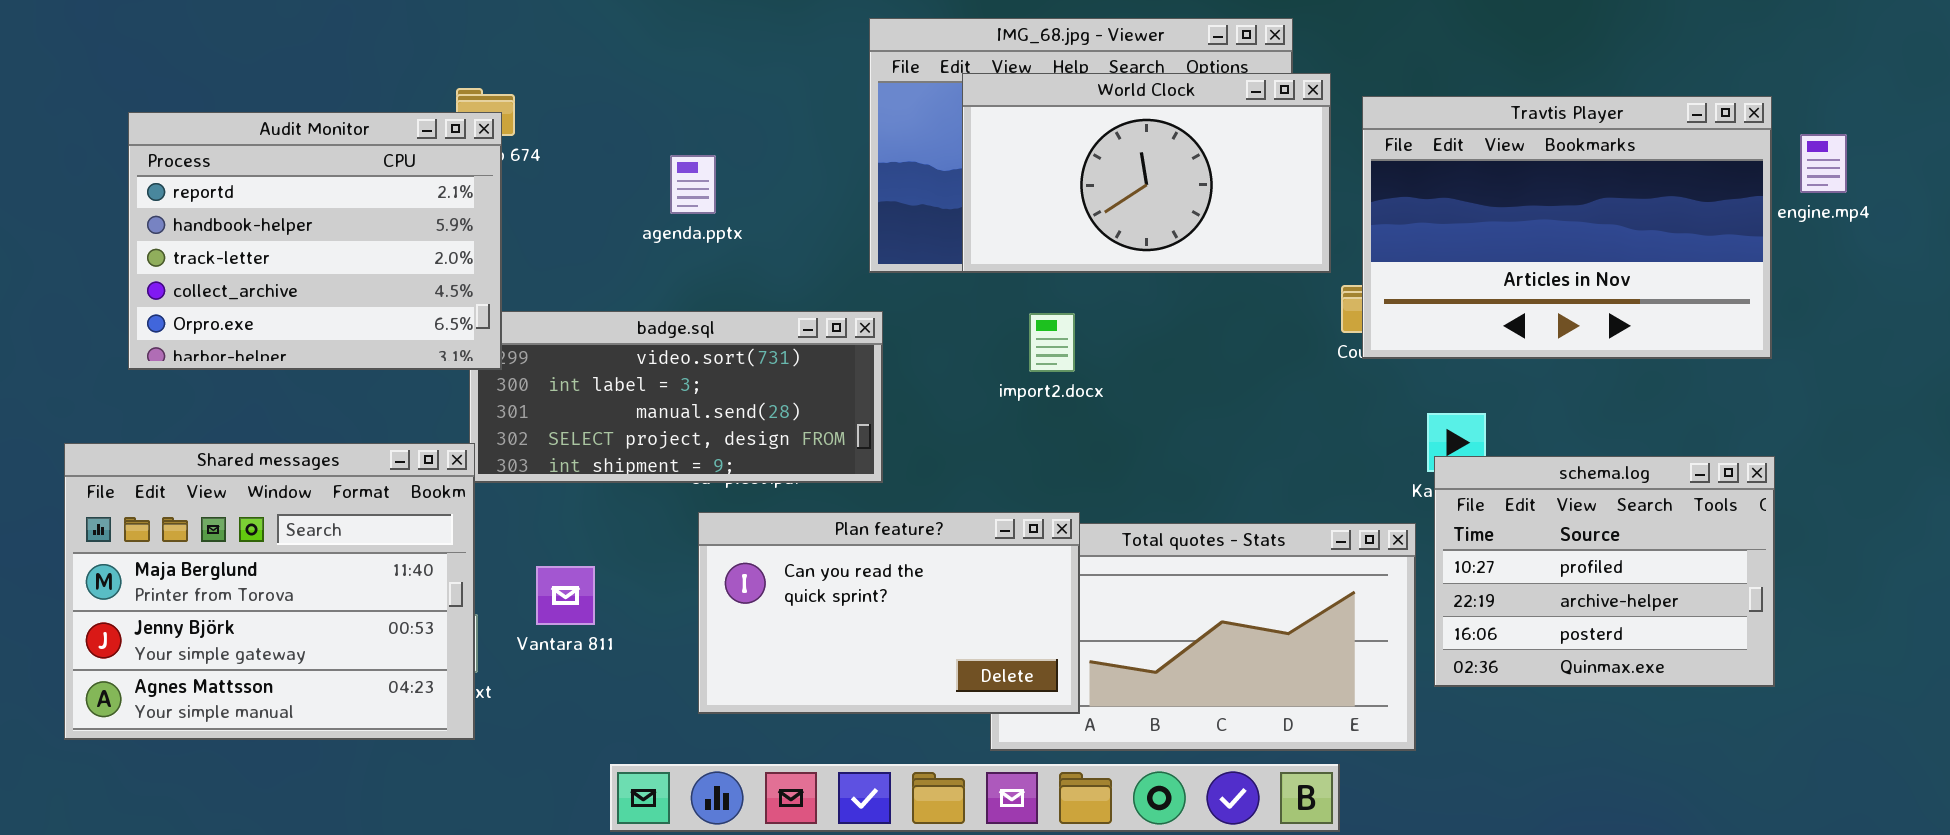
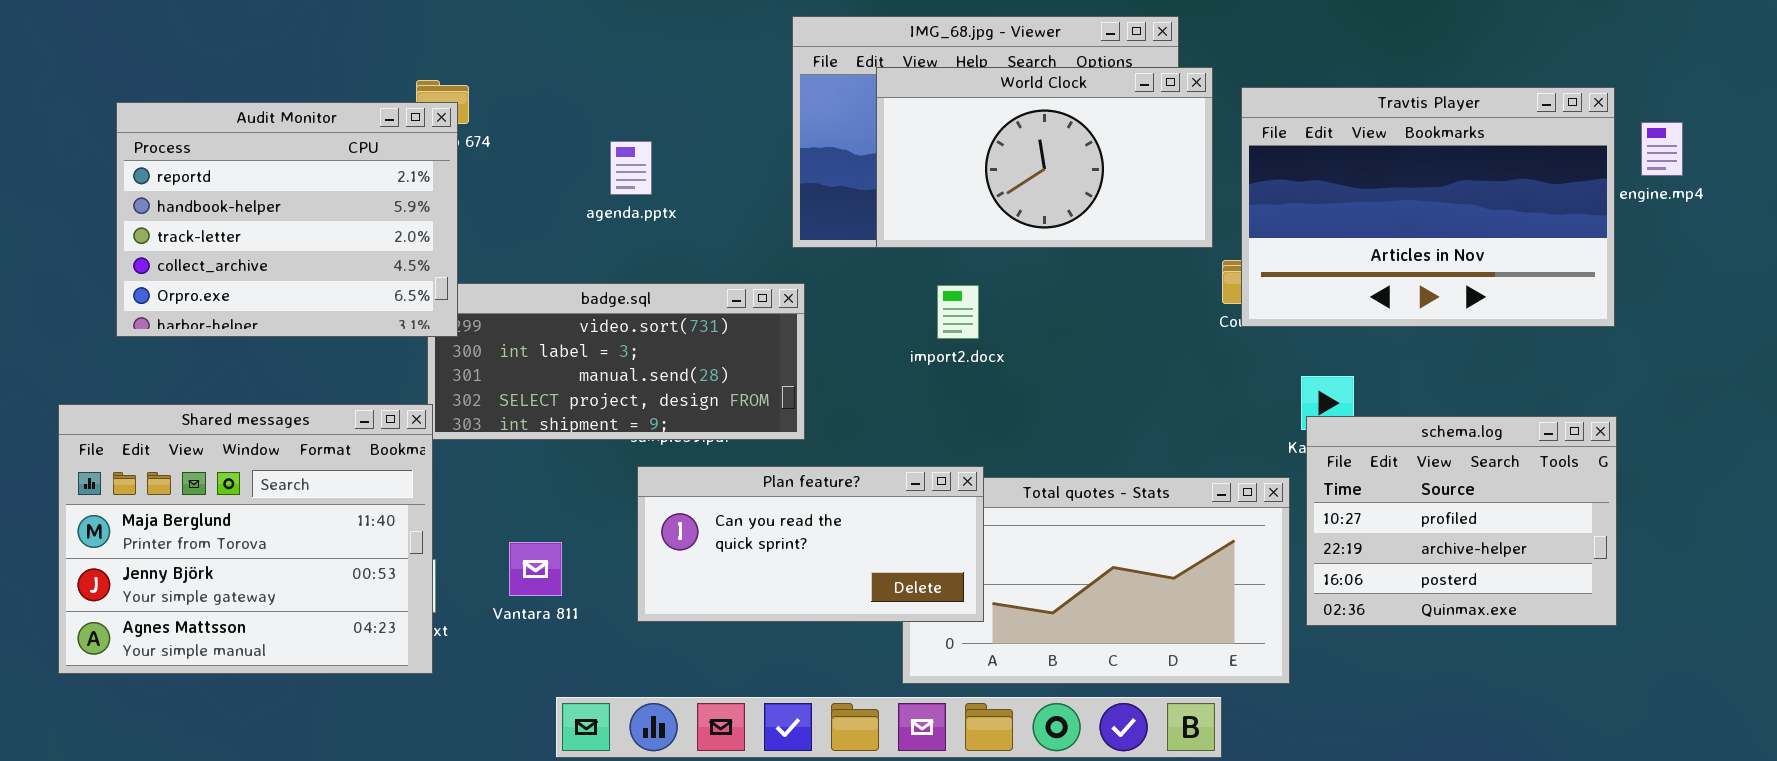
Plan feature?: [698,512,1080,714] -> [637,466,984,622], resized
Vantara 811: [536,566,595,625] -> [509,542,562,596], moved

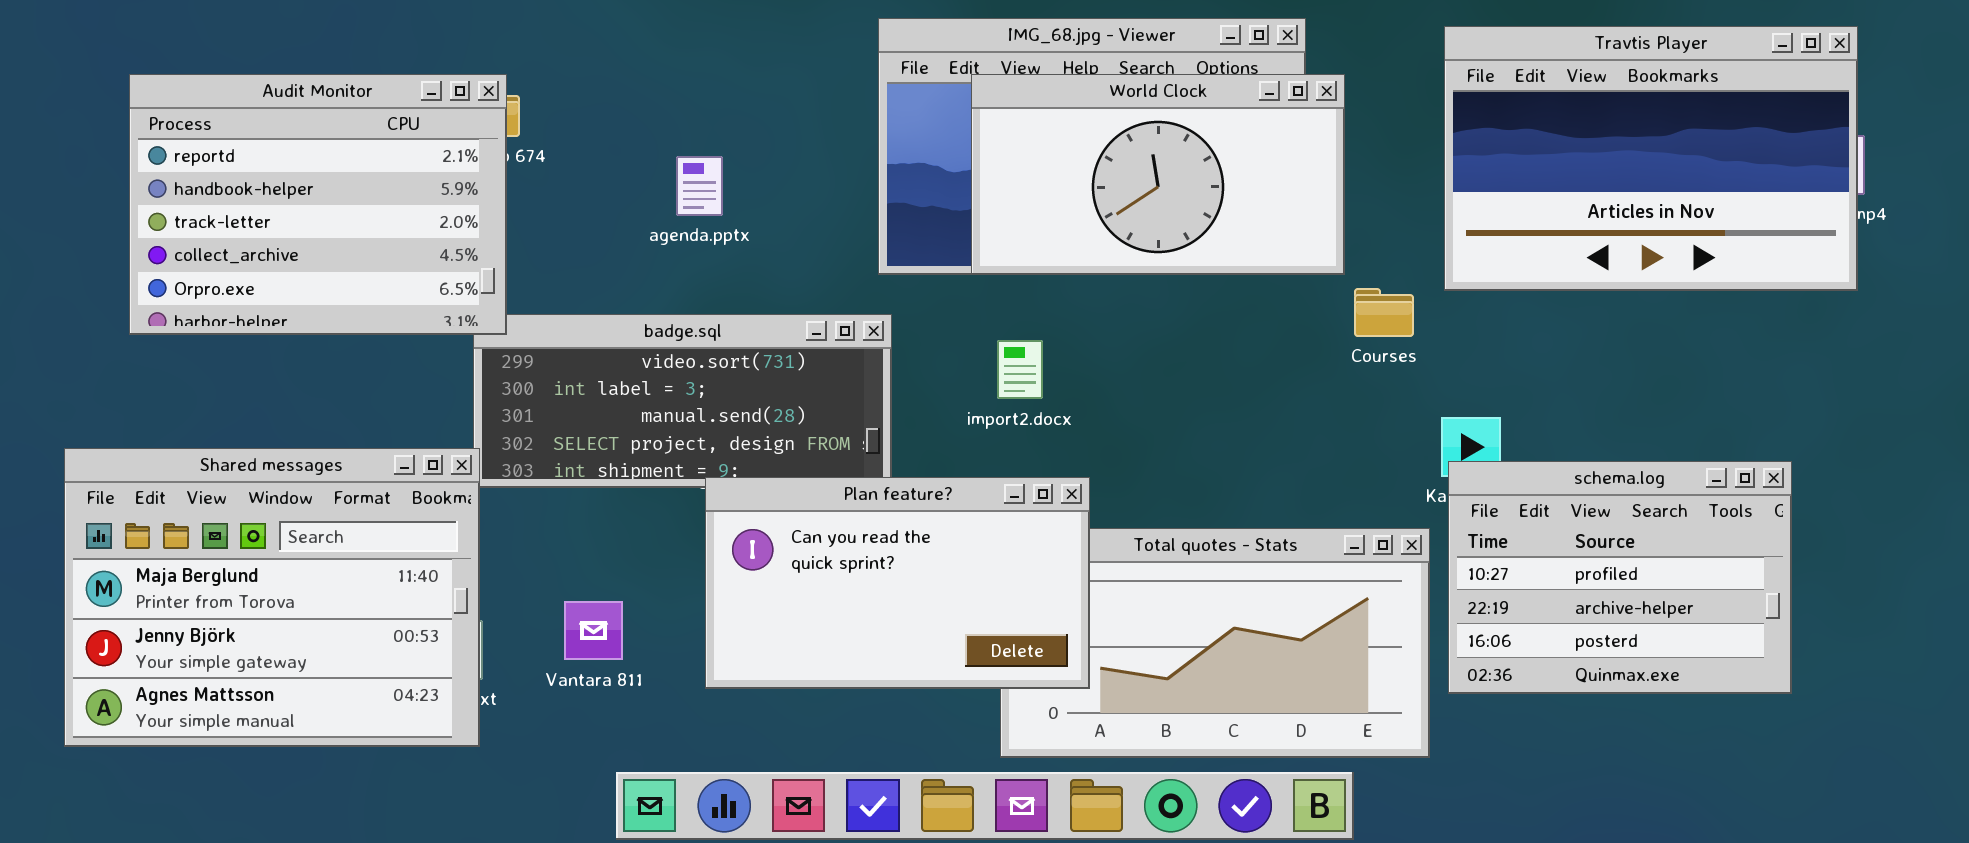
Travtis Player: [1241,87,1615,327] -> [1444,26,1858,291], moved
Audit Monitor: [116,102,458,337] -> [129,74,507,335], moved
import2.docx: [937,285,979,339] -> [997,340,1043,399], moved
Plan feature?: [637,466,984,622] -> [705,477,1090,689], resized

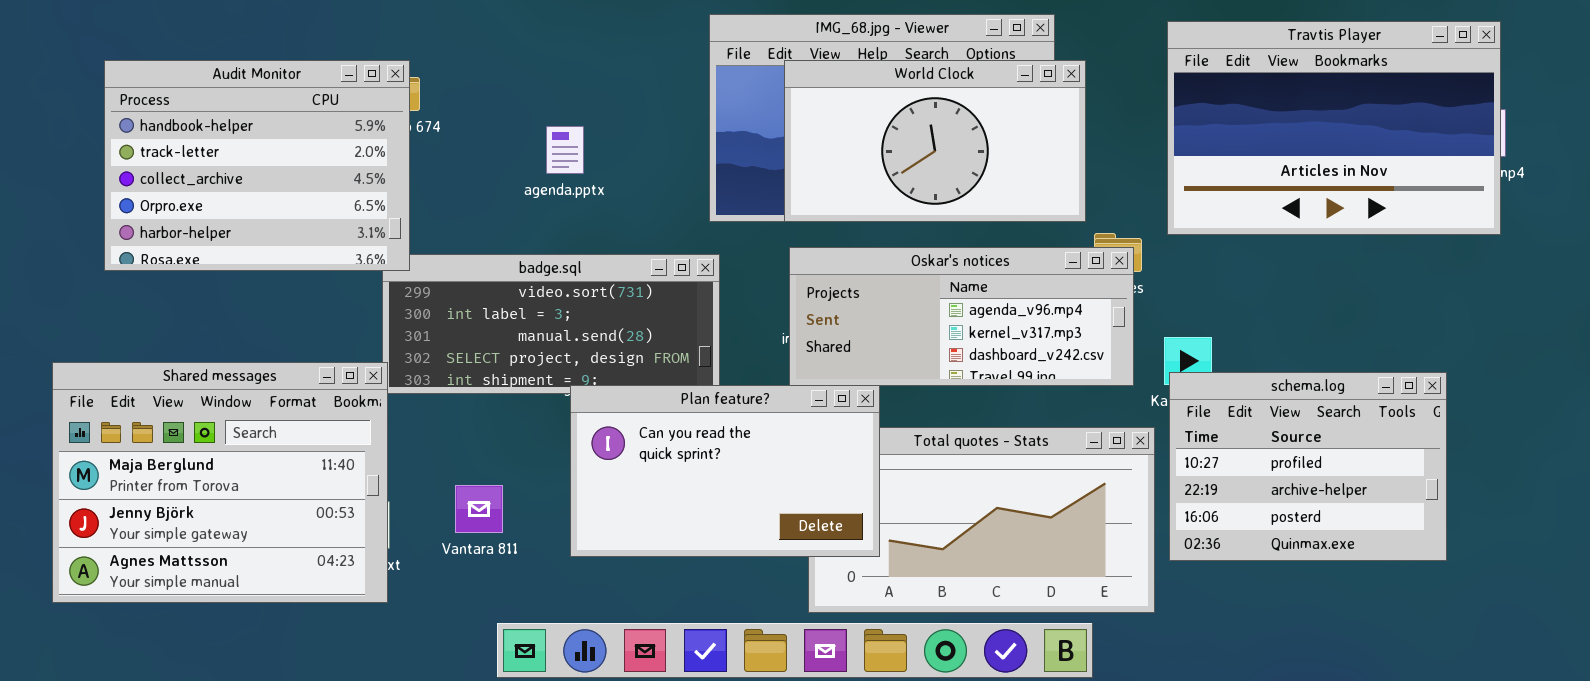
Audit Monitor: [129,74,507,335] -> [104,60,410,271], scrolled down 1 row
Oskar's notices: none -> [789,247,1134,386], opened

